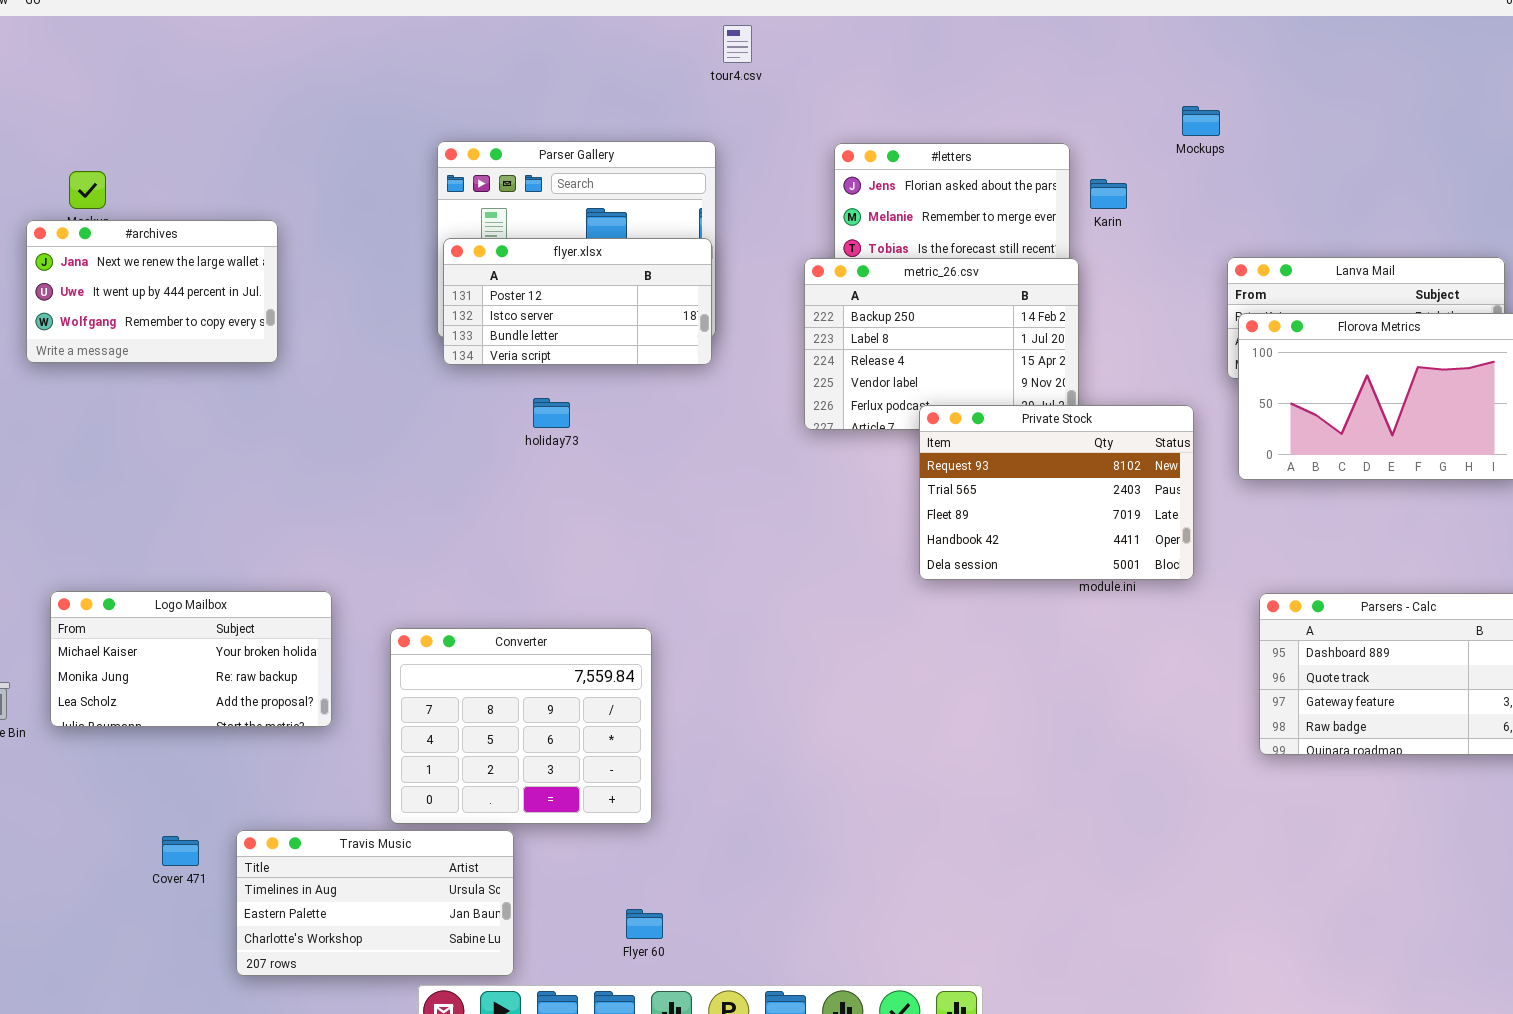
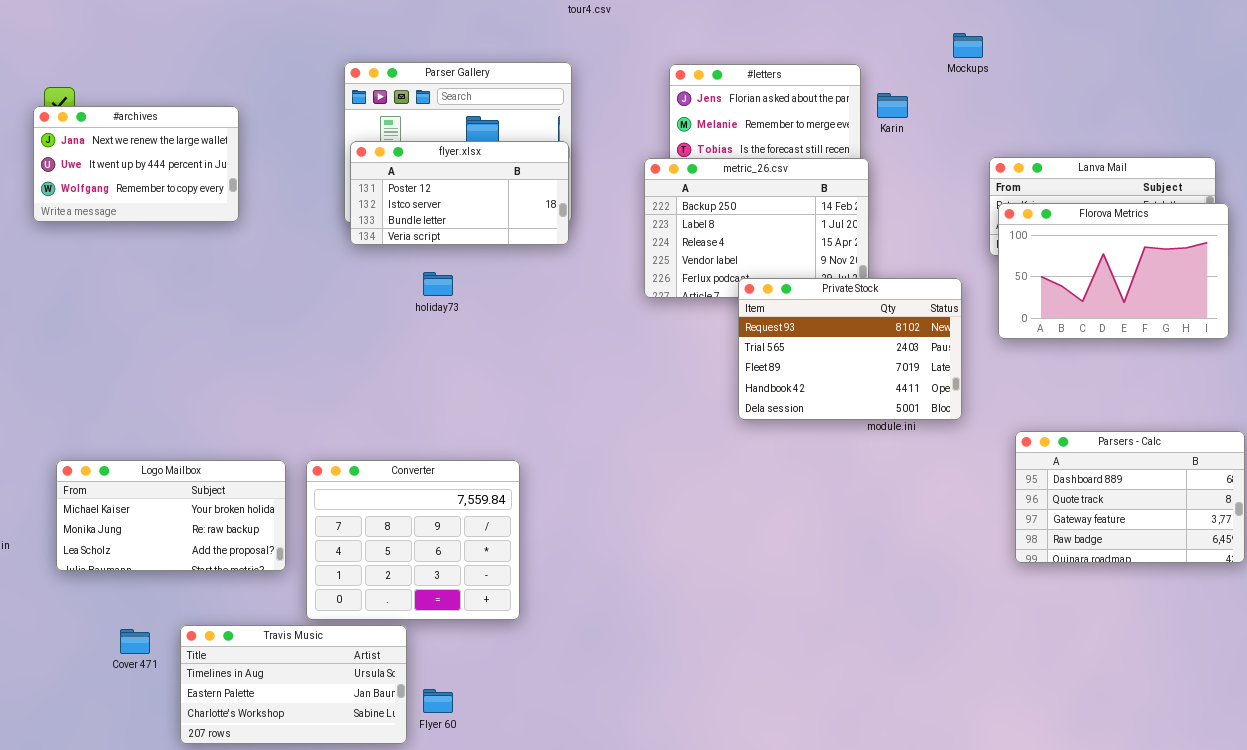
#archives: [26,220,278,363] -> [33,106,239,222], moved
Logo Mailbox: [50,591,332,727] -> [56,460,286,571], moved
Flyer 60: [626,909,663,939] -> [423,689,453,713], moved

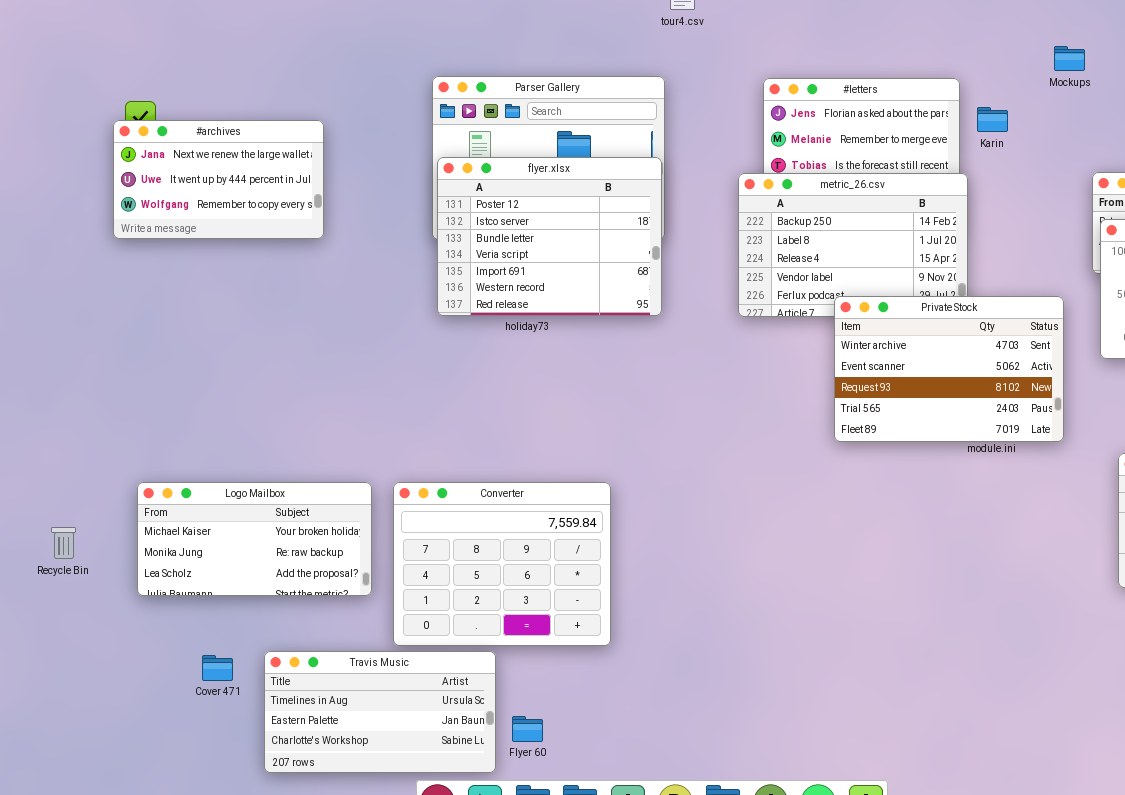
flyer.xlsx: [350,141,569,245] -> [437,157,662,316], resized
Private Stock: [738,278,962,420] -> [834,296,1064,442], scrolled up 2 rows

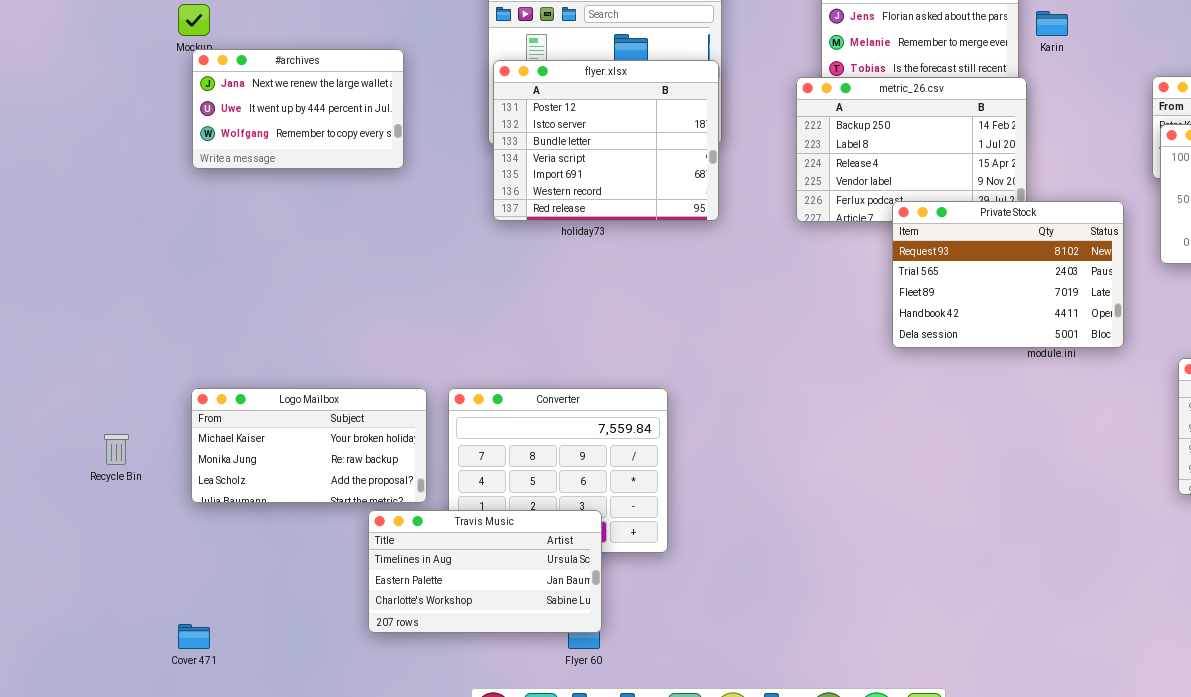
#archives: [113,120,324,239] -> [192,49,404,169], moved
Private Stock: [834,296,1064,442] -> [892,201,1124,348], scrolled down 2 rows
Travis Music: [264,651,496,773] -> [368,510,602,633], moved
Cover 471: [202,655,233,681] -> [178,624,210,649], moved

